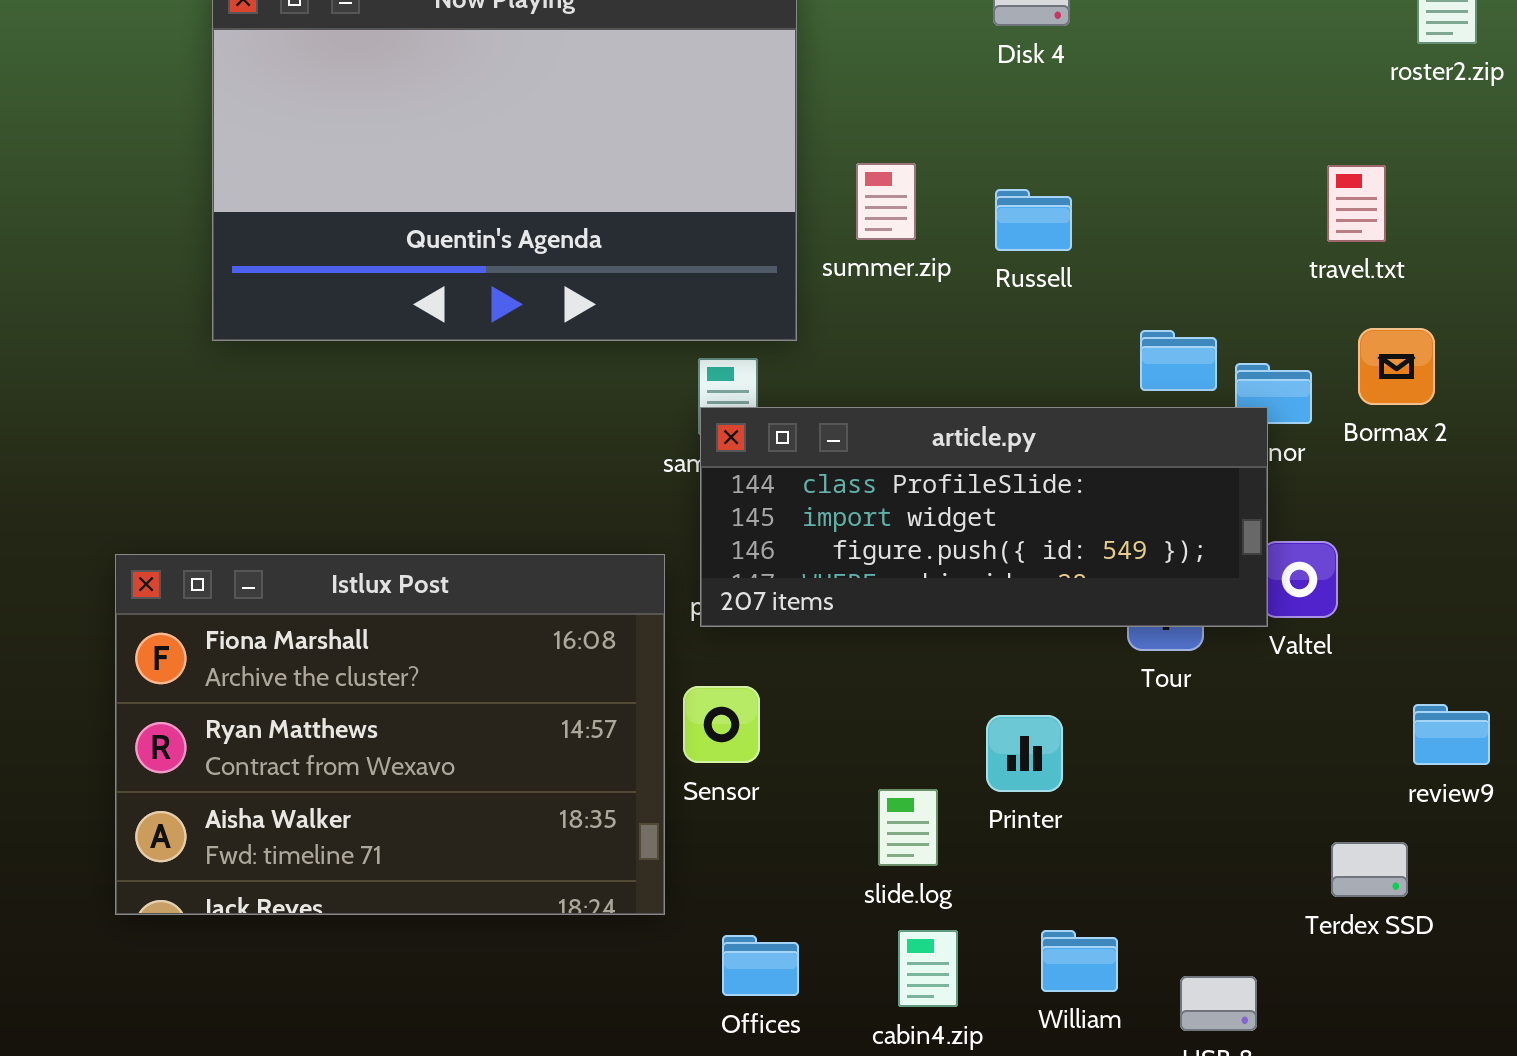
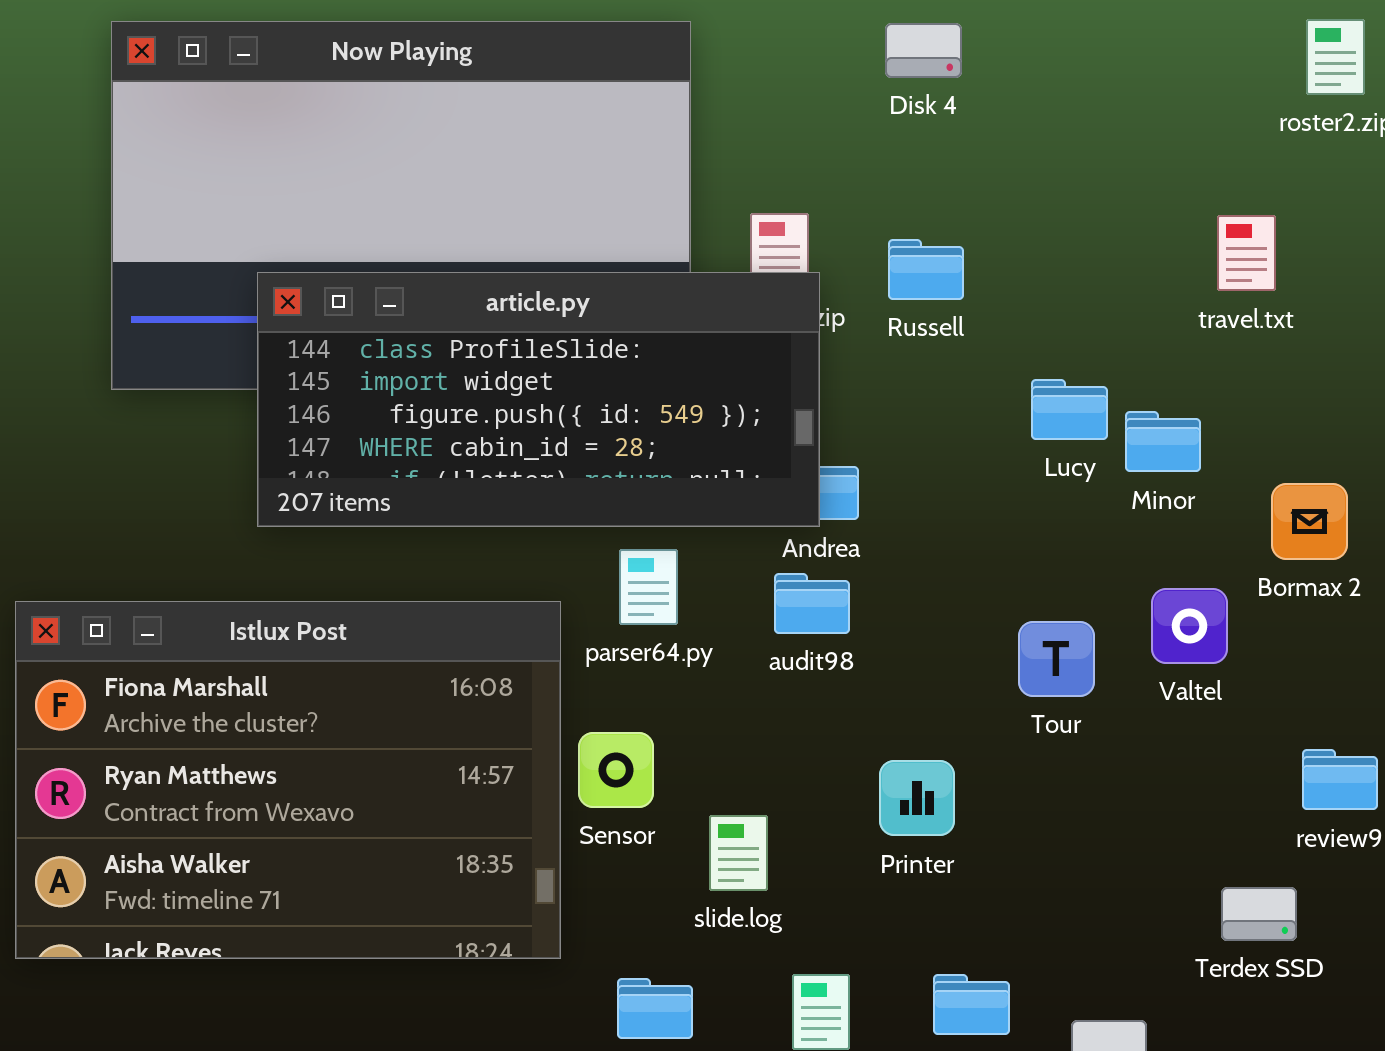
Bormax 2: [1358,328,1435,405] -> [1271,483,1348,560], moved
article.py: [700,407,1268,627] -> [257,272,820,527], moved, resized
slide.log: [878,789,938,866] -> [709,815,768,891], moved

